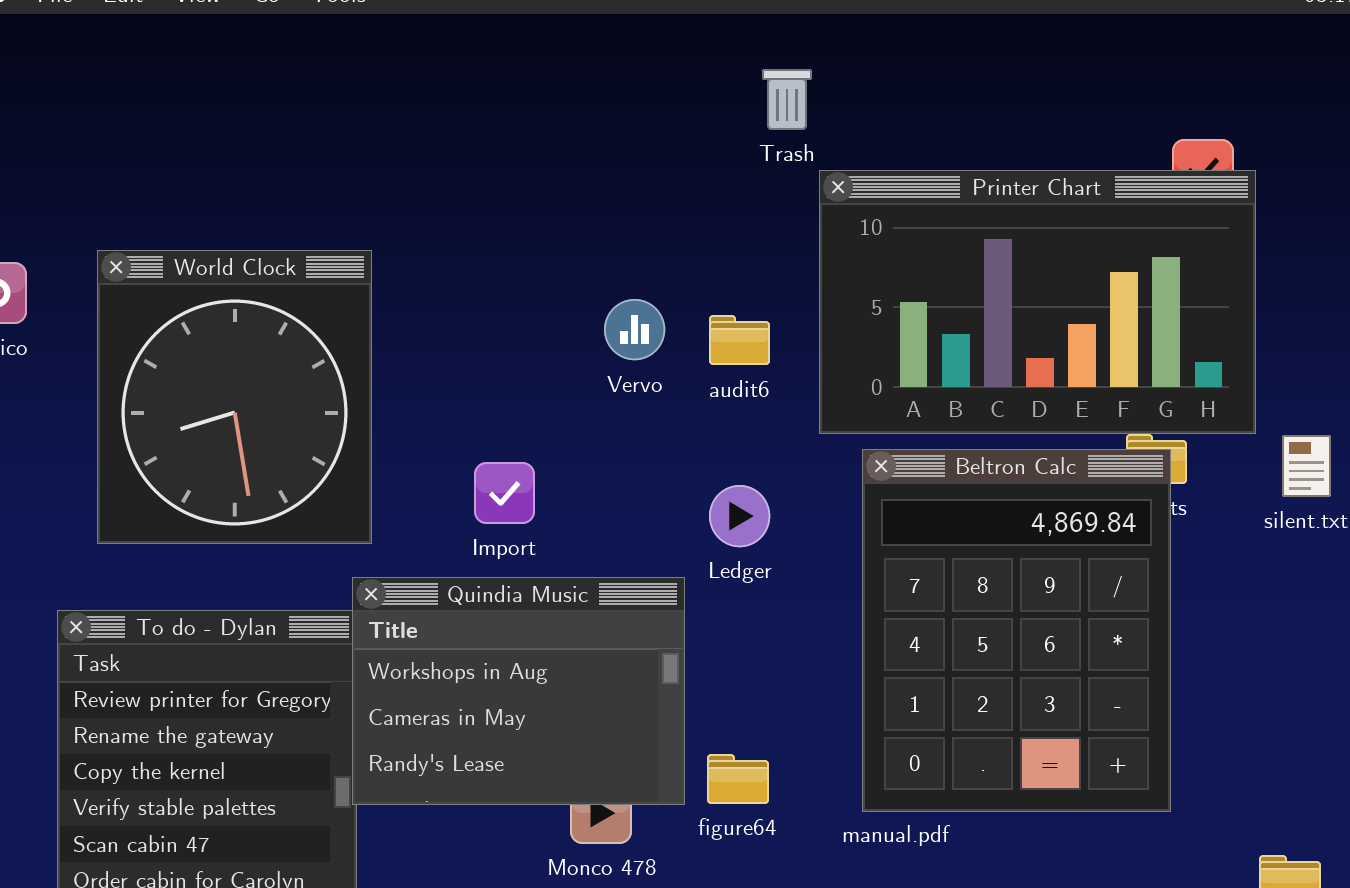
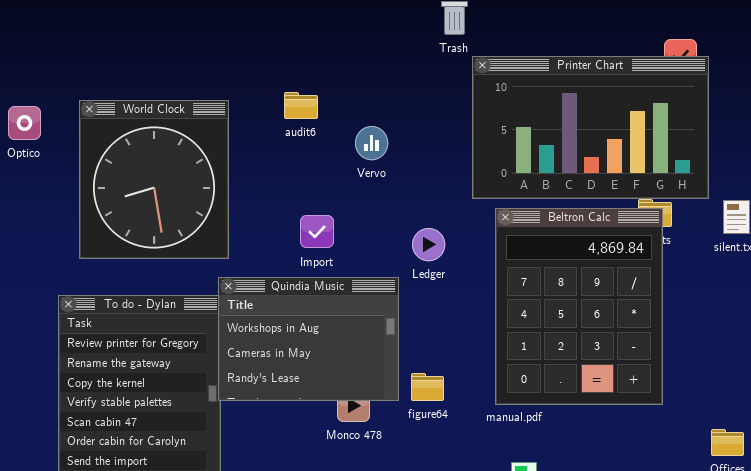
audit6: [709,315,770,365] -> [284,92,318,119], moved
Import: [474,462,535,524] -> [300,215,334,248], moved

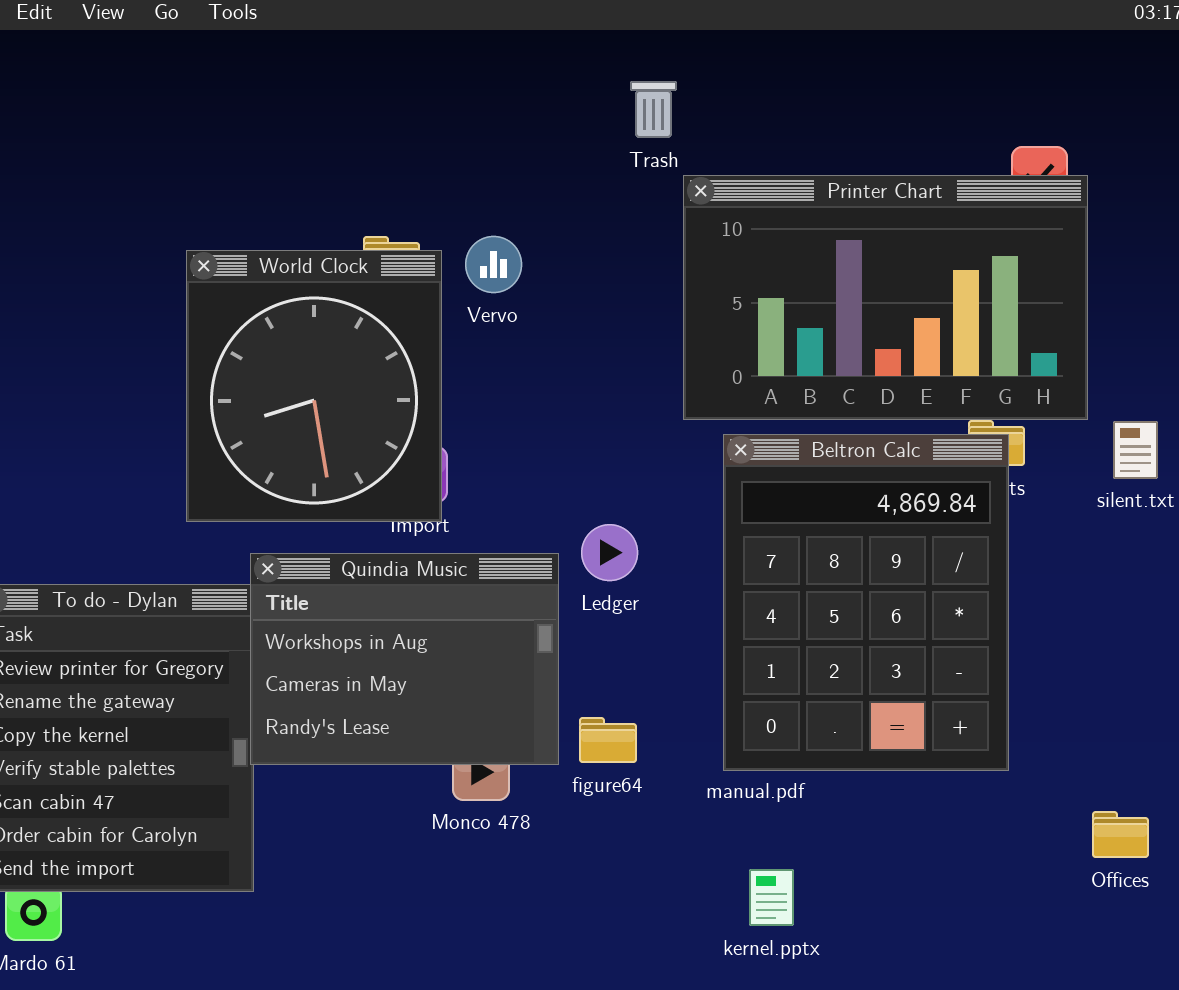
World Clock: [79,100,229,259] -> [186,250,442,522], moved
Vervo: [355,126,388,160] -> [465,236,522,293], moved
Ledger: [412,228,445,261] -> [581,524,638,581], moved

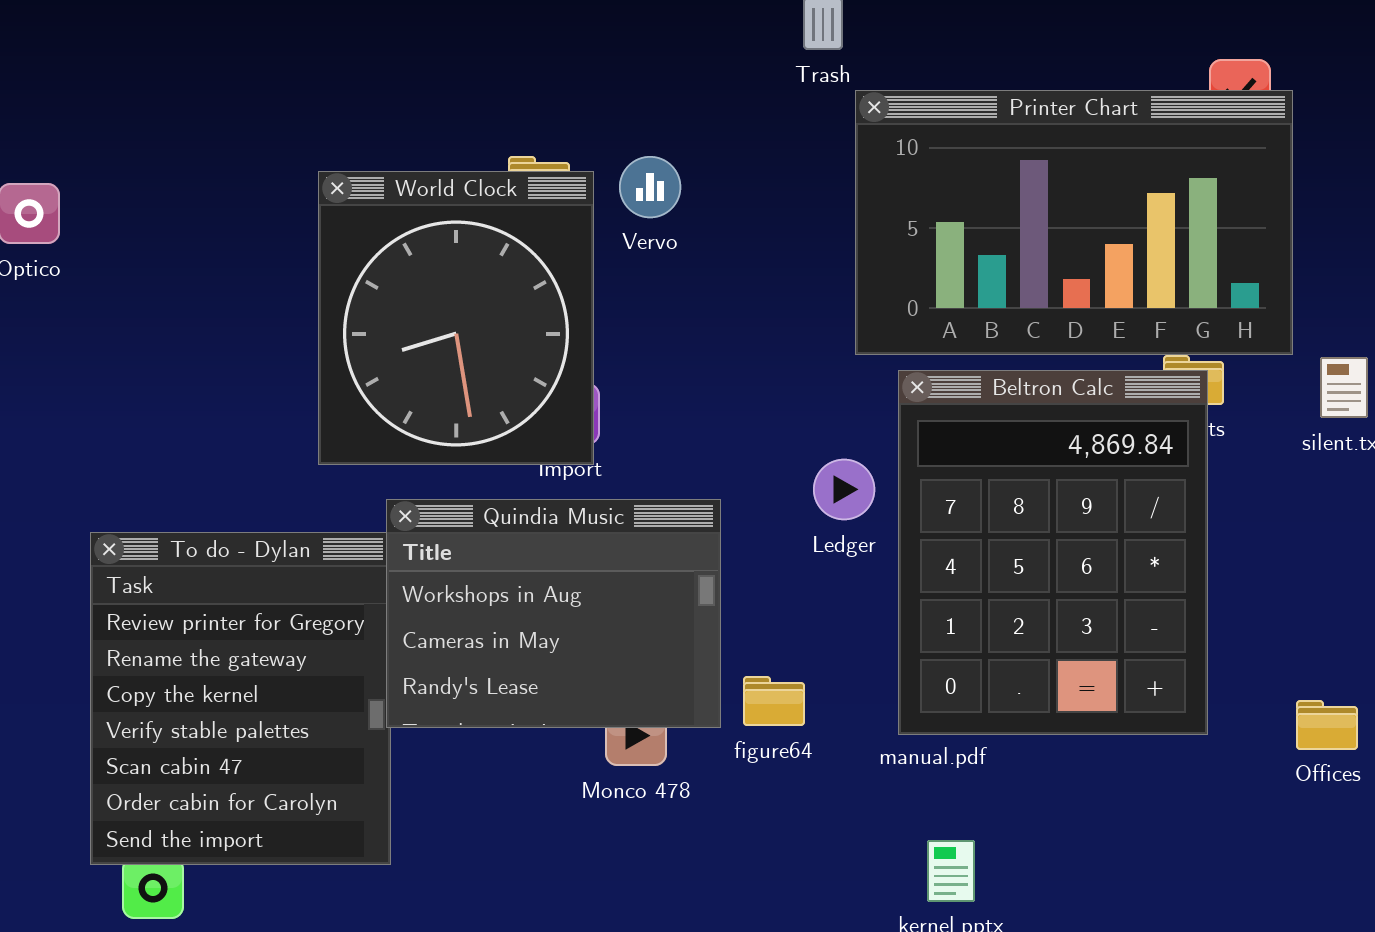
Ledger: [581,524,638,581] -> [813,459,875,520], moved
Offices: [1092,811,1149,858] -> [1296,700,1358,750], moved

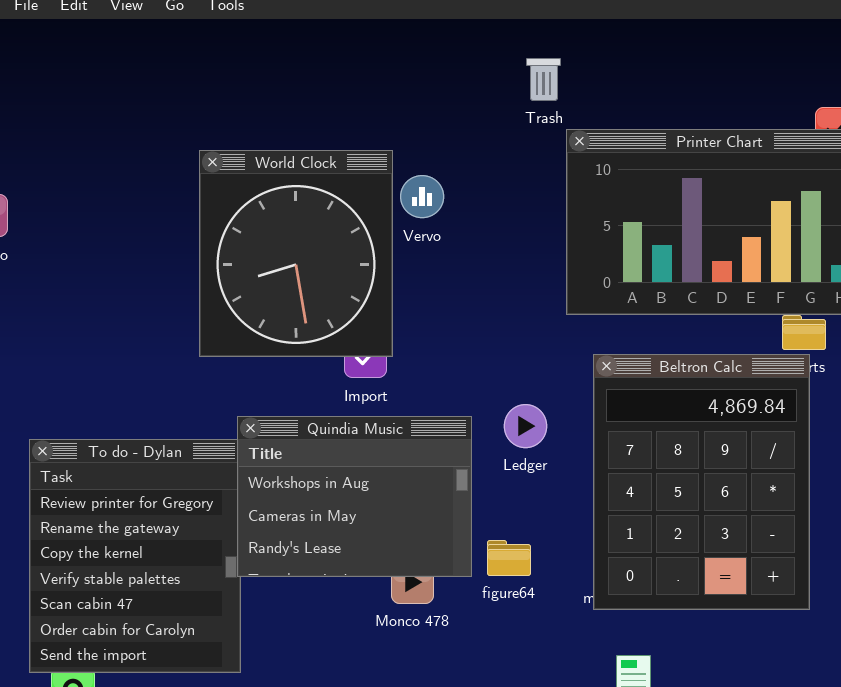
World Clock: [318,171,594,465] -> [199,150,393,357], moved
Beltron Calc: [898,370,1208,735] -> [593,354,810,610], moved
Ledger: [813,459,875,520] -> [504,404,547,448], moved

